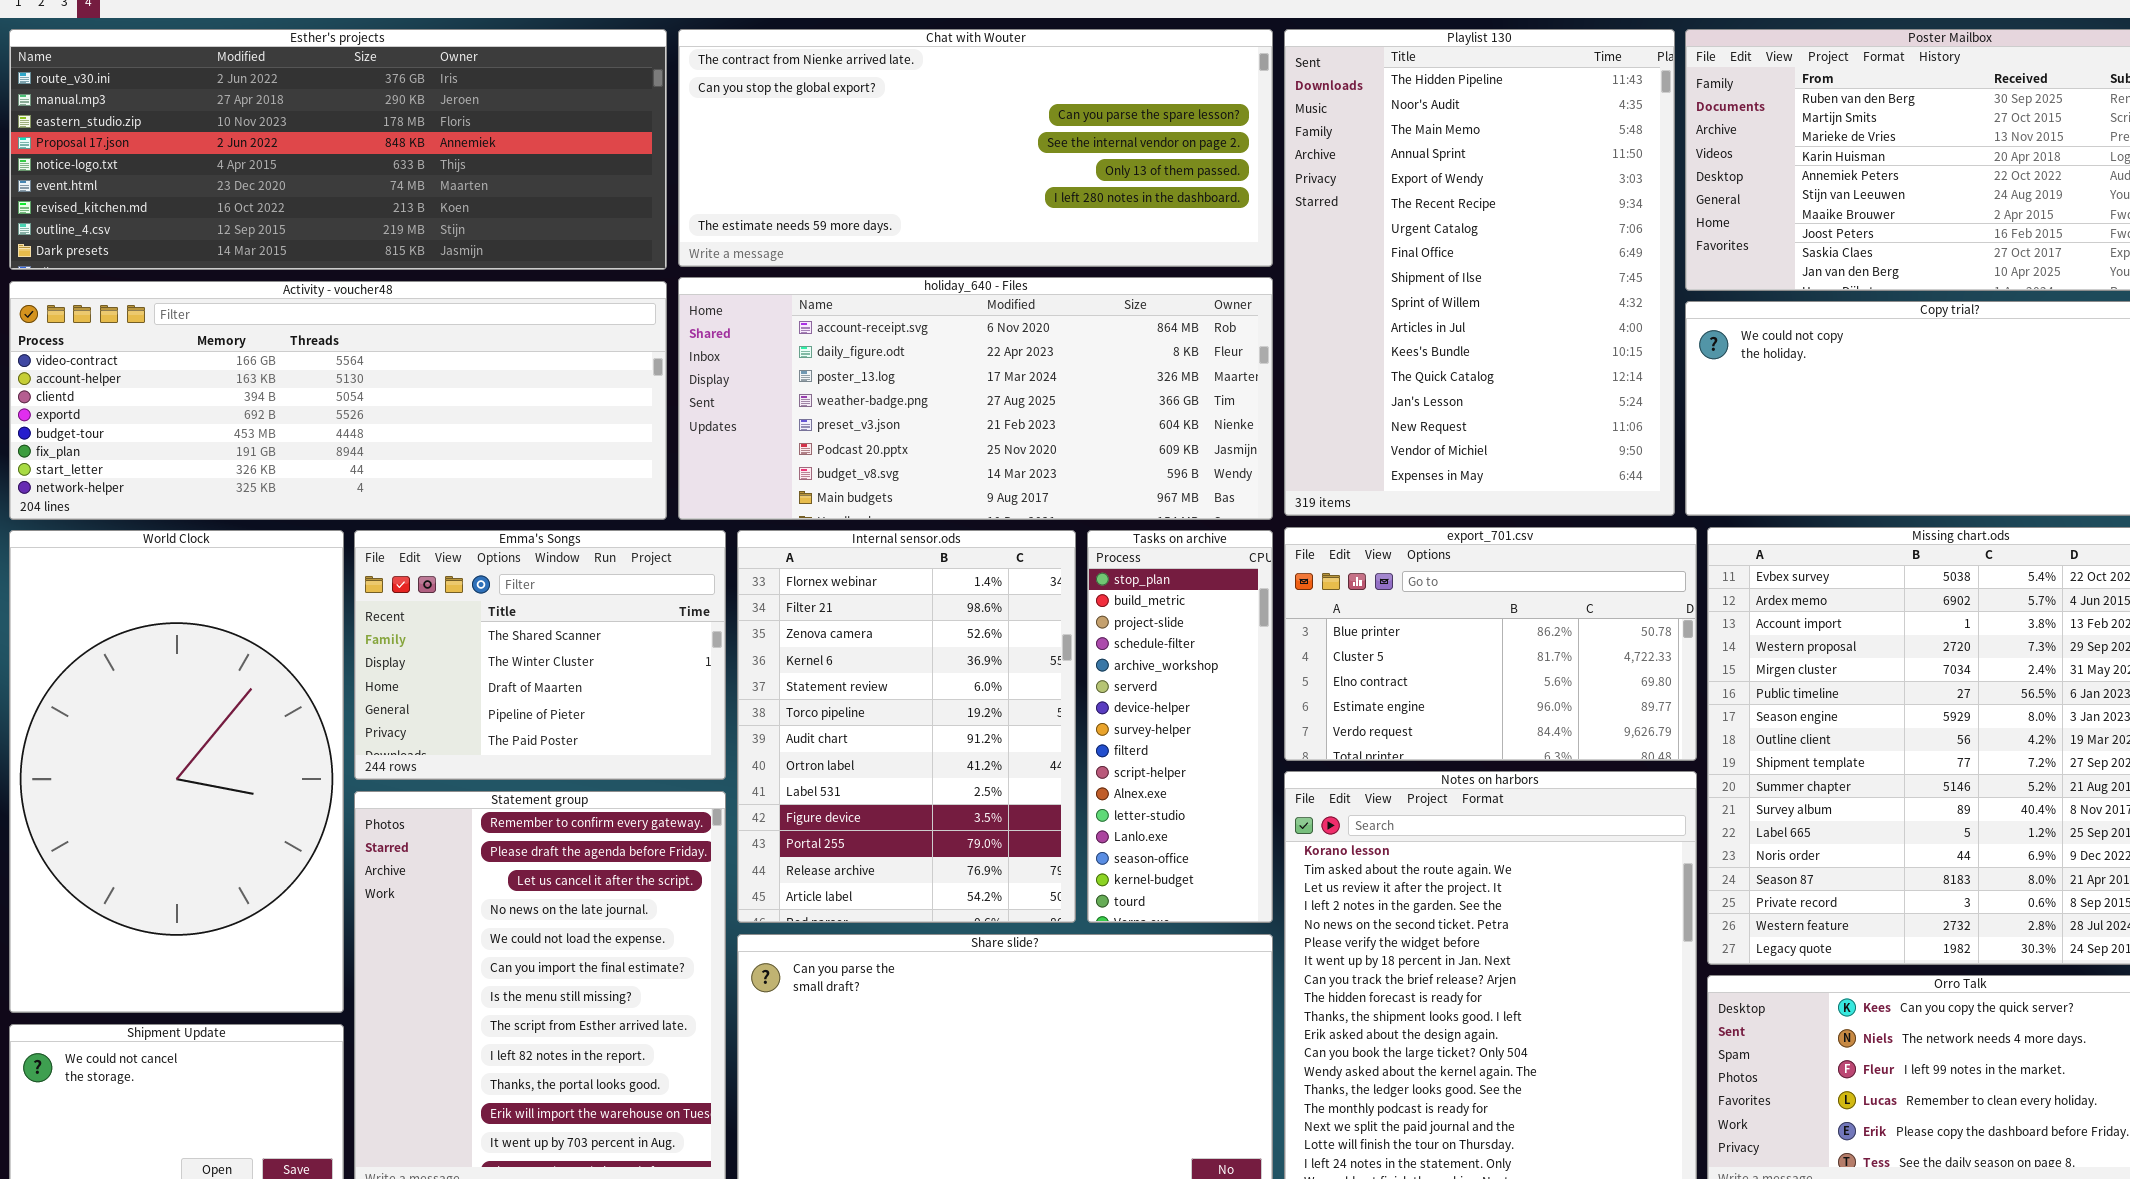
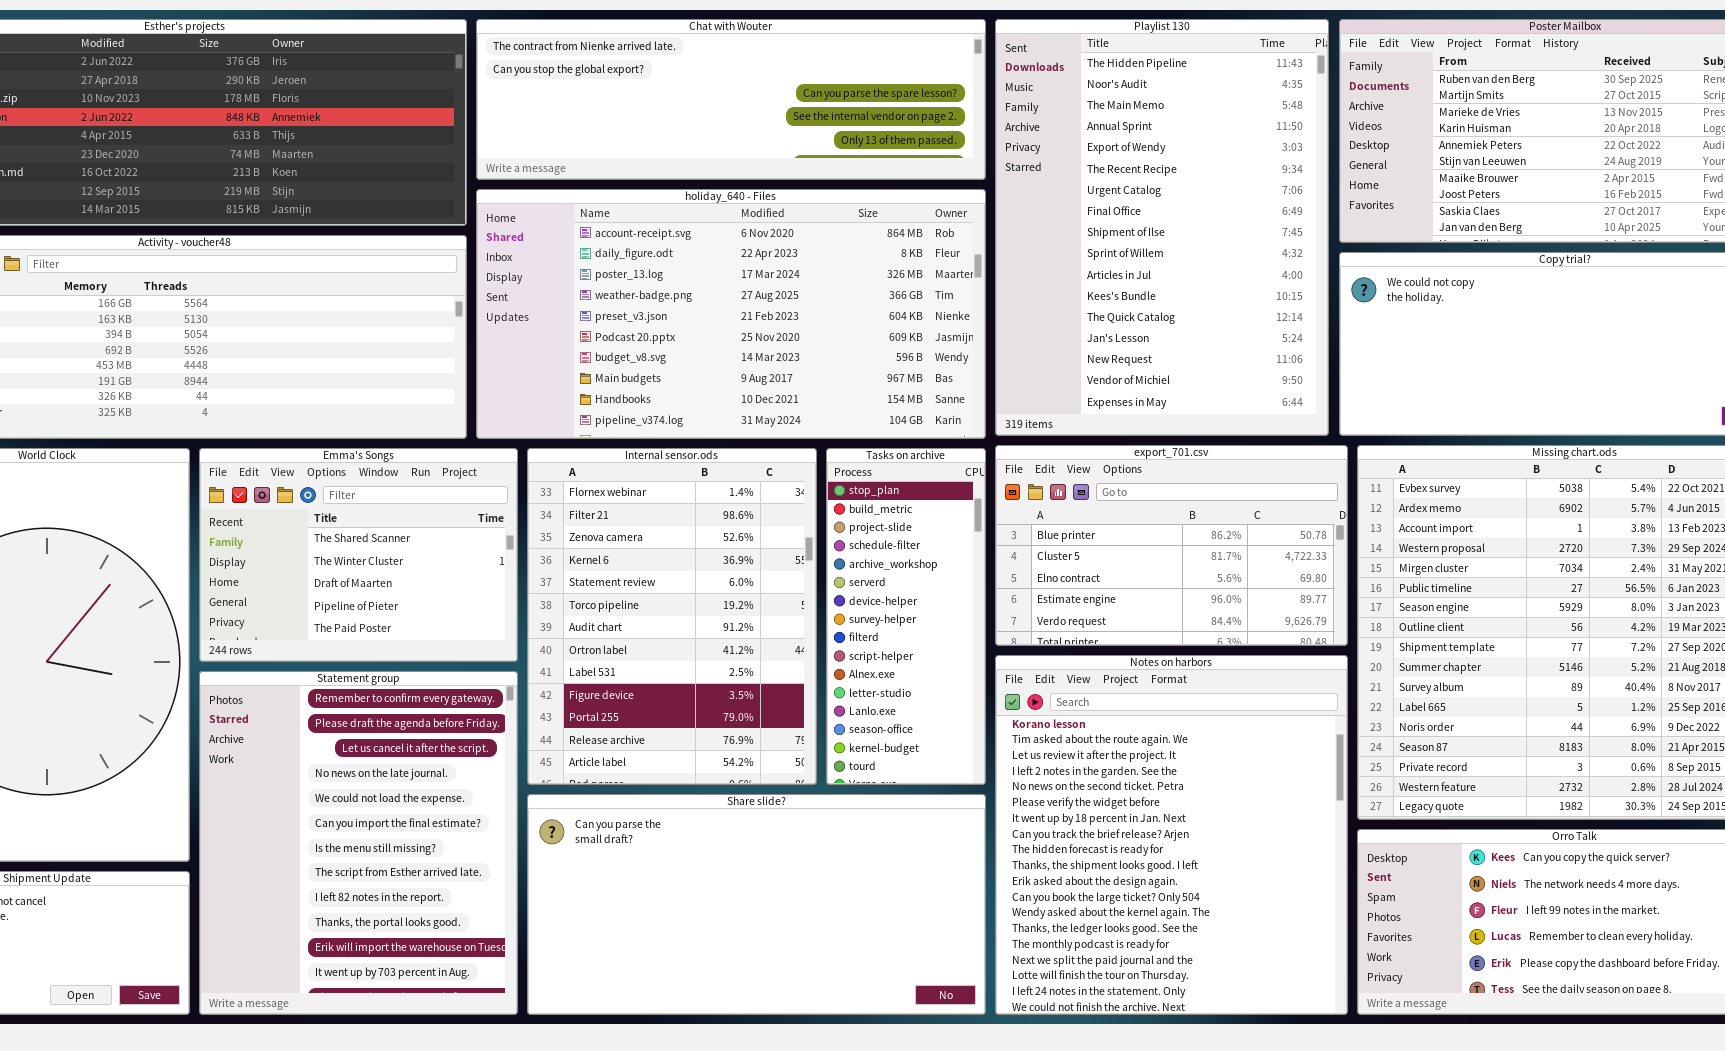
Chat with Wouter: [678,29,1273,267] -> [476,19,986,180], resized
holiday_640 - Files: [678,277,1273,520] -> [476,189,986,439], resized

